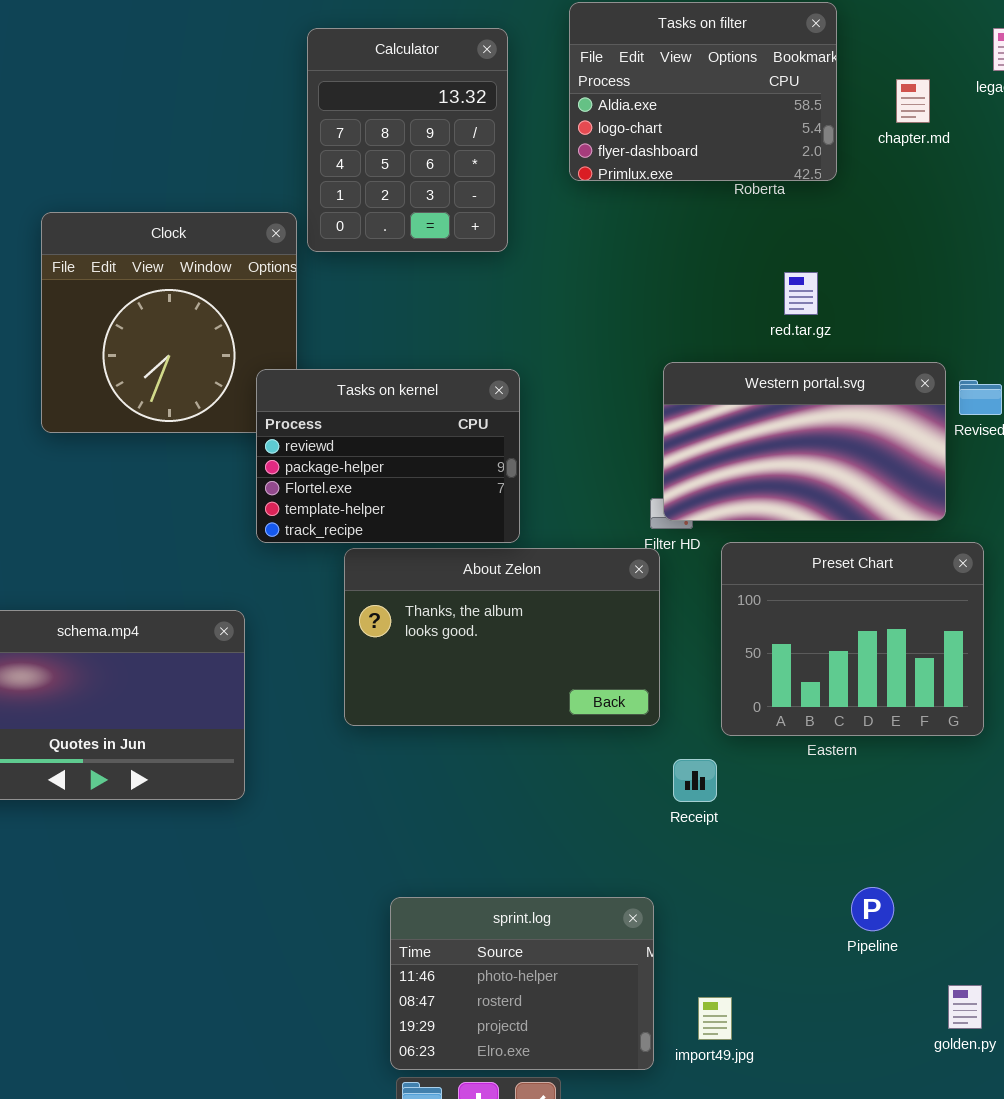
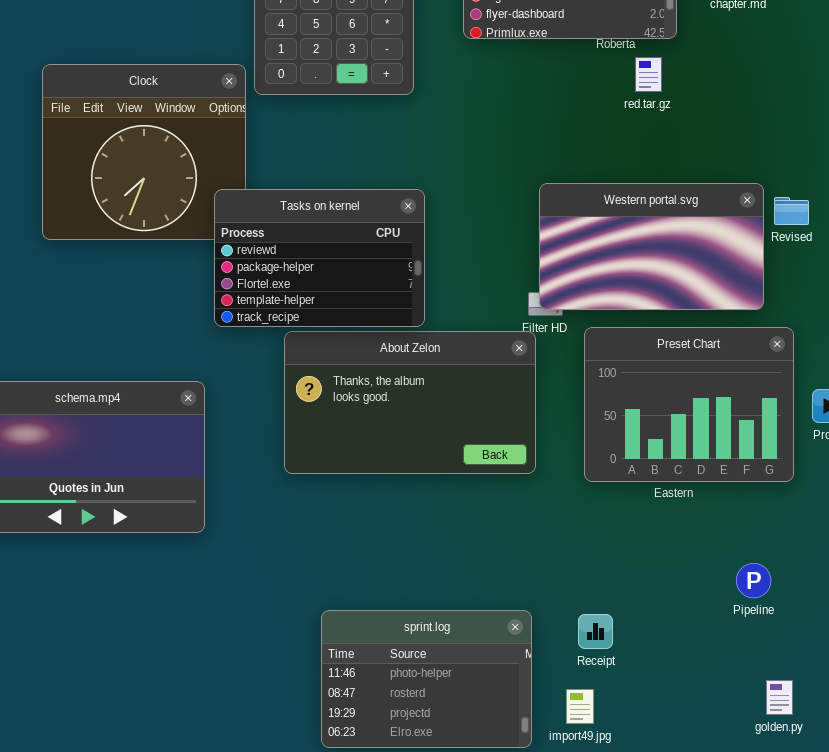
red.tar.gz: [784,272,818,315] -> [635,57,662,92], moved
Receipt: [673,759,717,802] -> [578,614,613,649], moved
Pipeline: [851,887,894,931] -> [736,563,771,598], moved

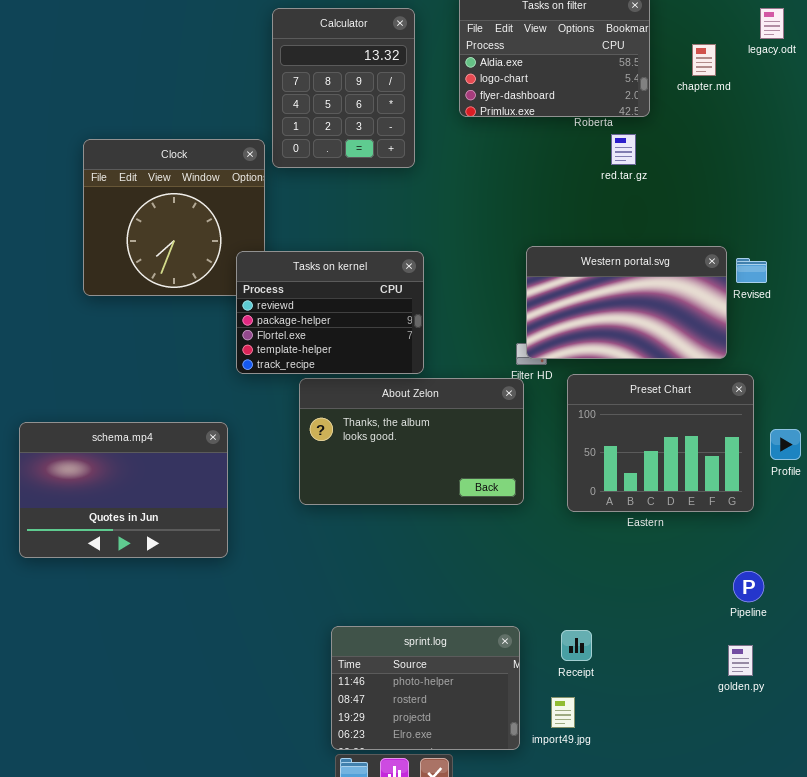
Pipeline: [736,563,771,598] -> [733,571,764,602], moved
golden.py: [766,680,793,715] -> [728,645,753,676], moved

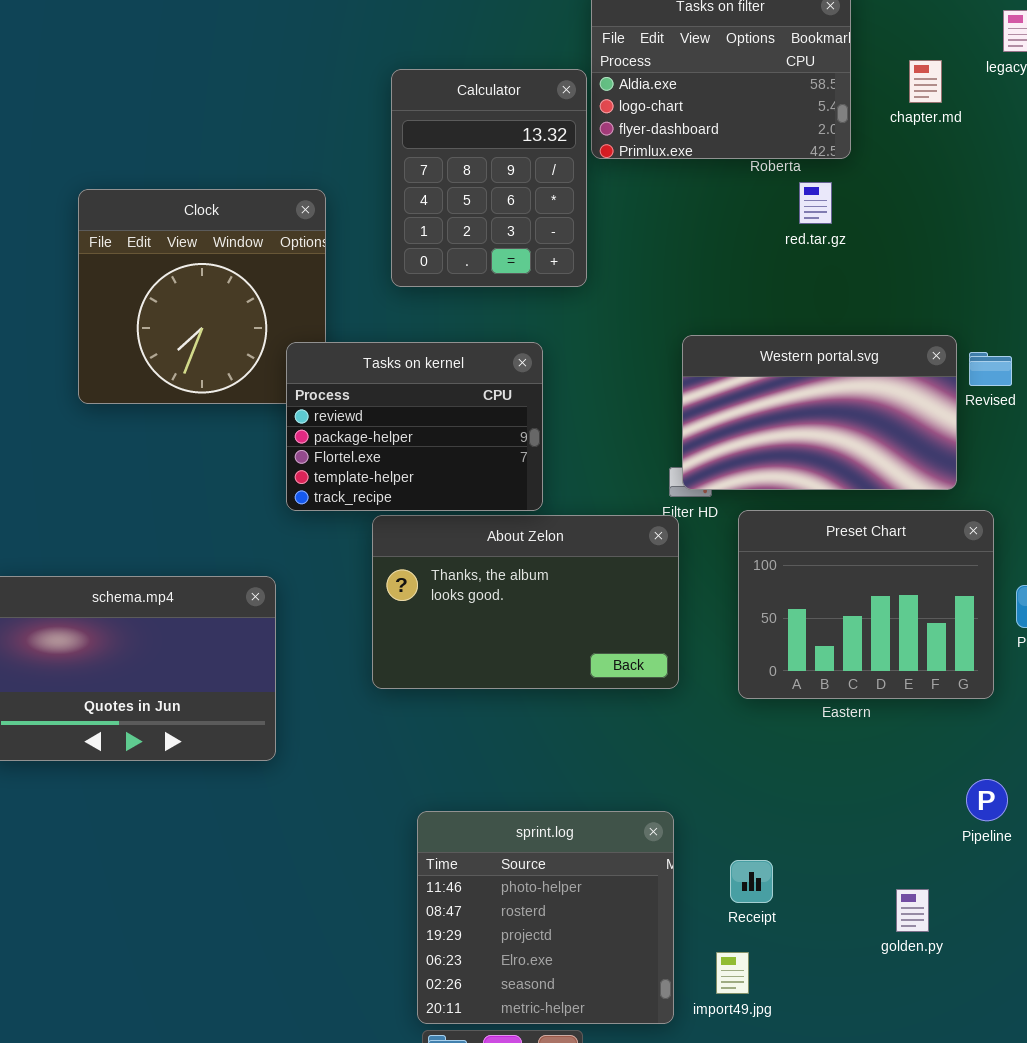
Calculator: [272,8,415,168] -> [391,69,587,287], moved
sprint.log: [331,626,520,750] -> [417,811,674,1024], resized
golden.py: [728,645,753,676] -> [896,889,929,932], moved

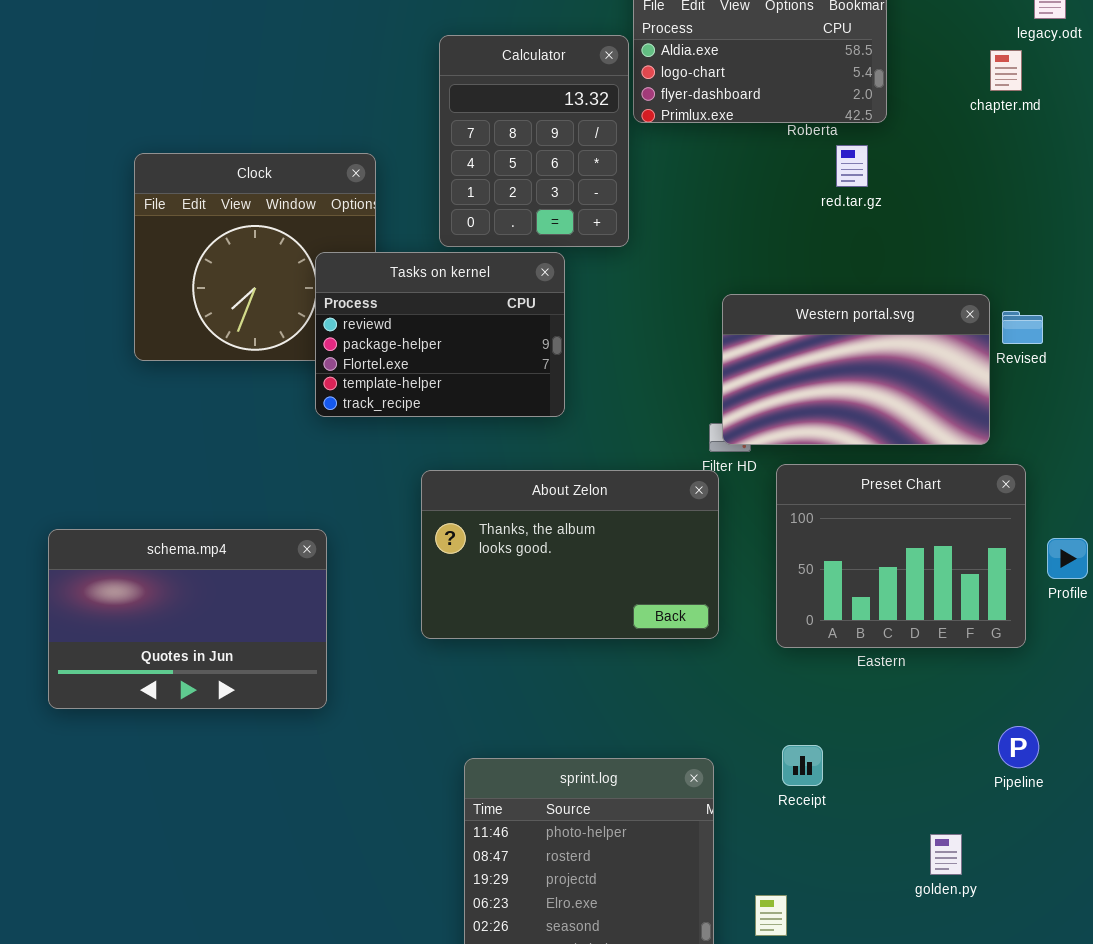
chapter.md: [909,60,942,103] -> [990,50,1022,91], moved
Tasks on kernel: [286,342,543,511] -> [315,252,565,417], moved
Receipt: [730,860,773,903] -> [782,745,823,786], moved

